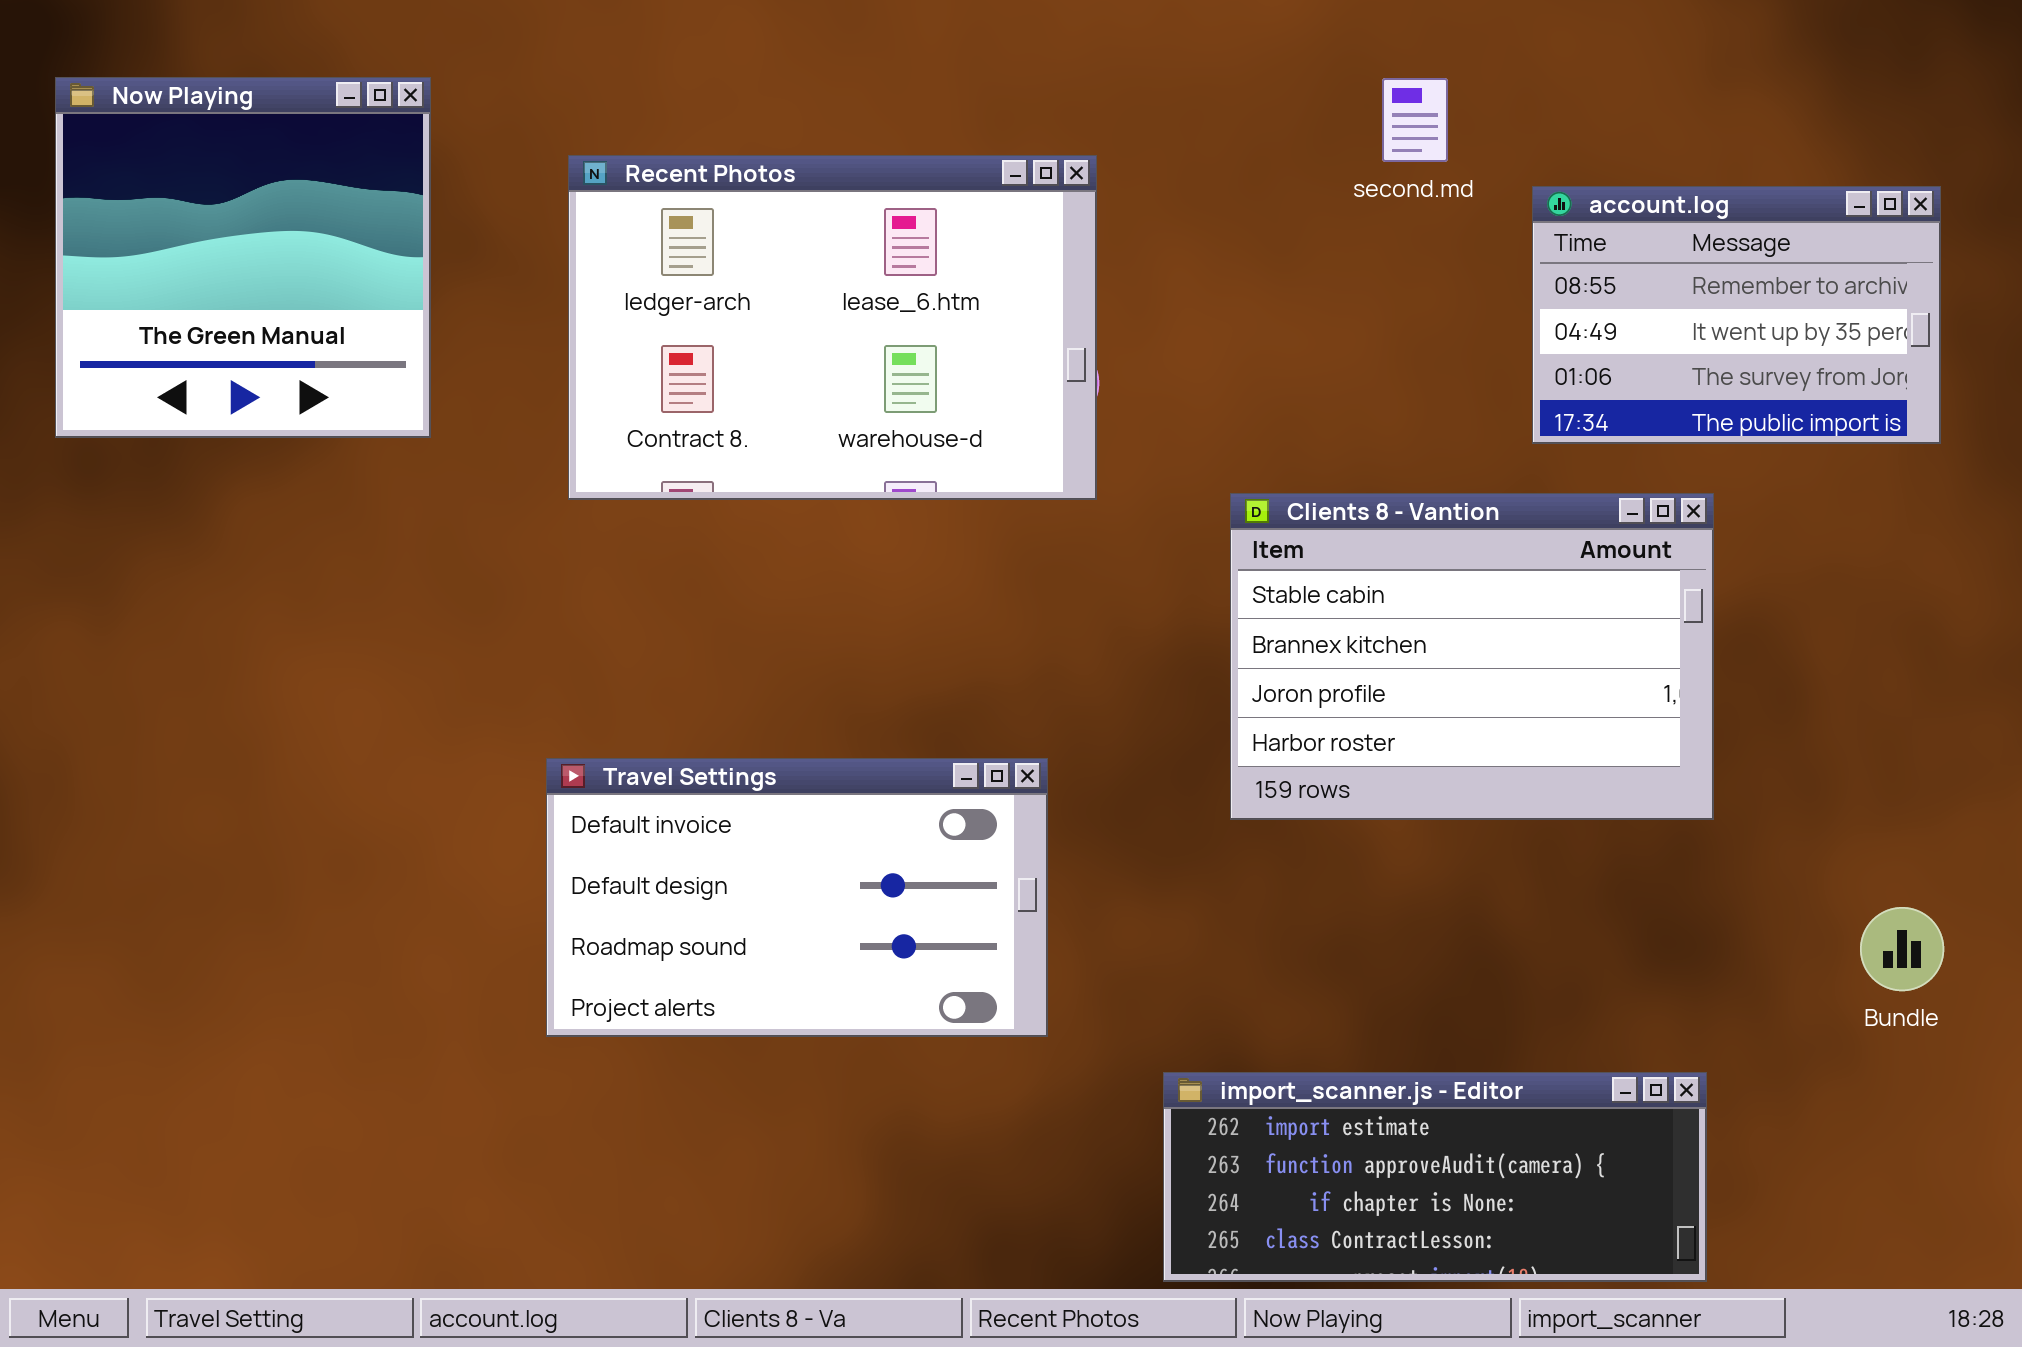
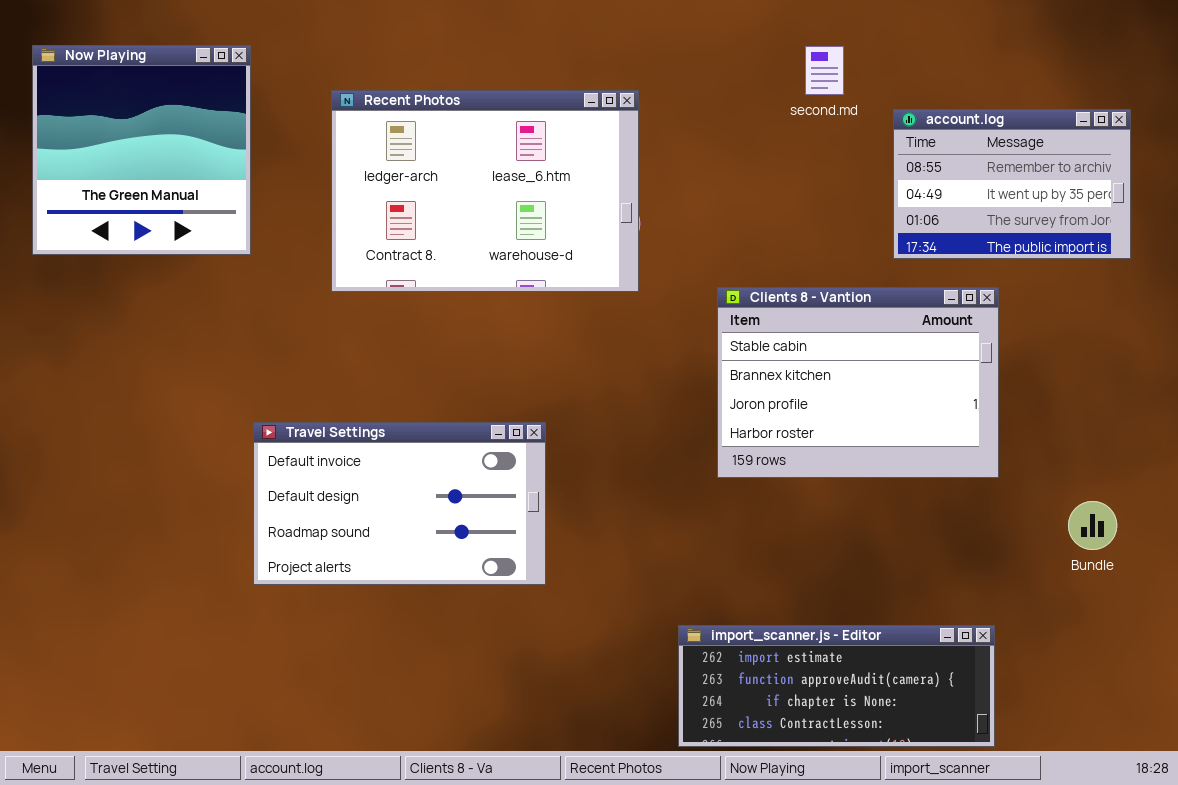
Travel Settings: [546,758,1048,1037] -> [253,422,546,585], moved
Bundle: [1860,907,1944,991] -> [1068,501,1117,550], moved

